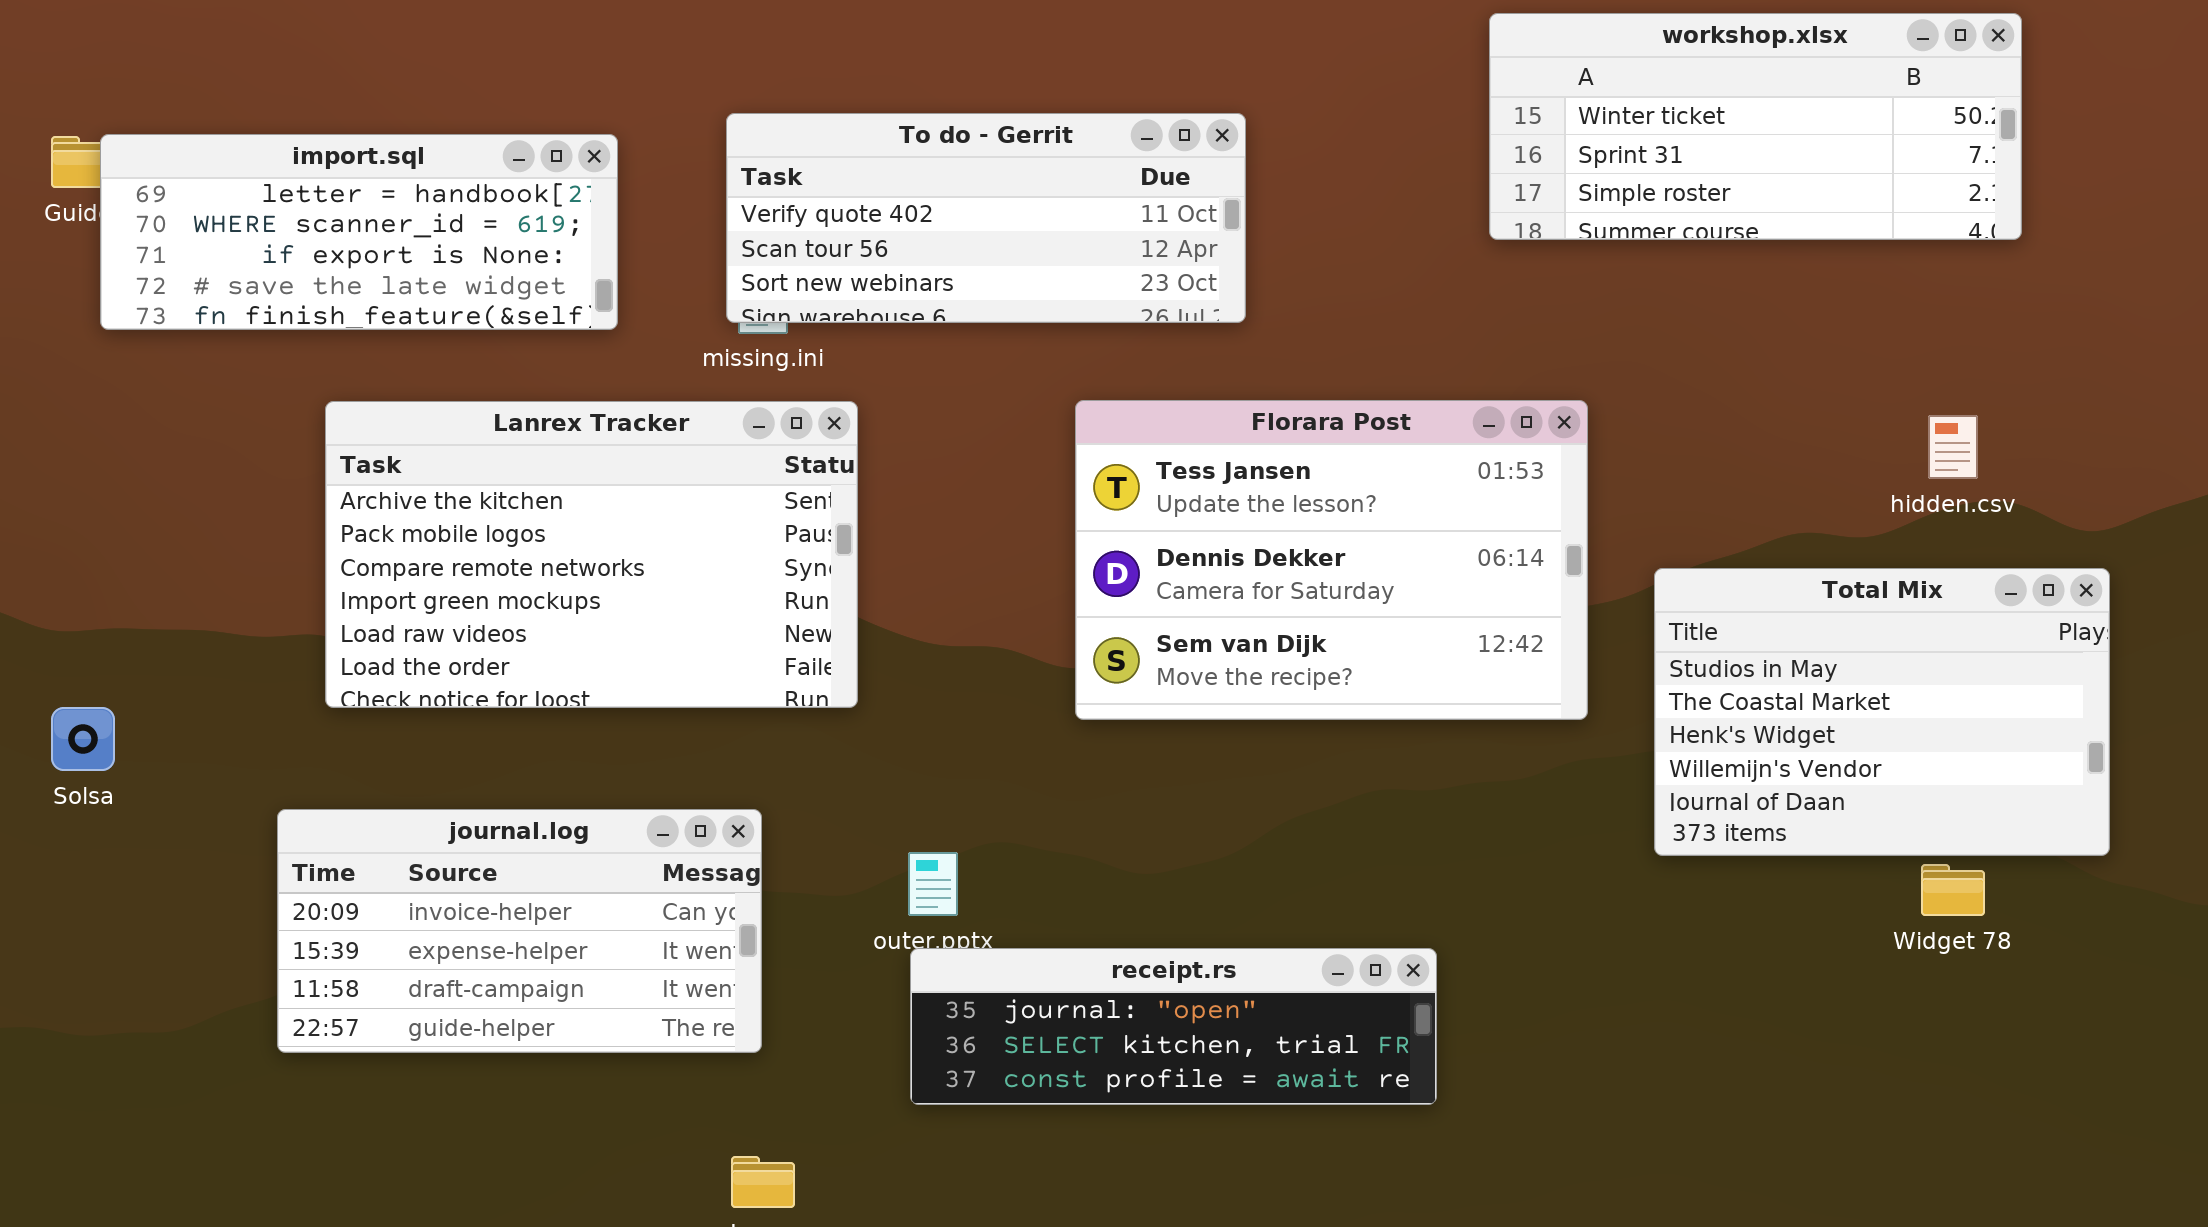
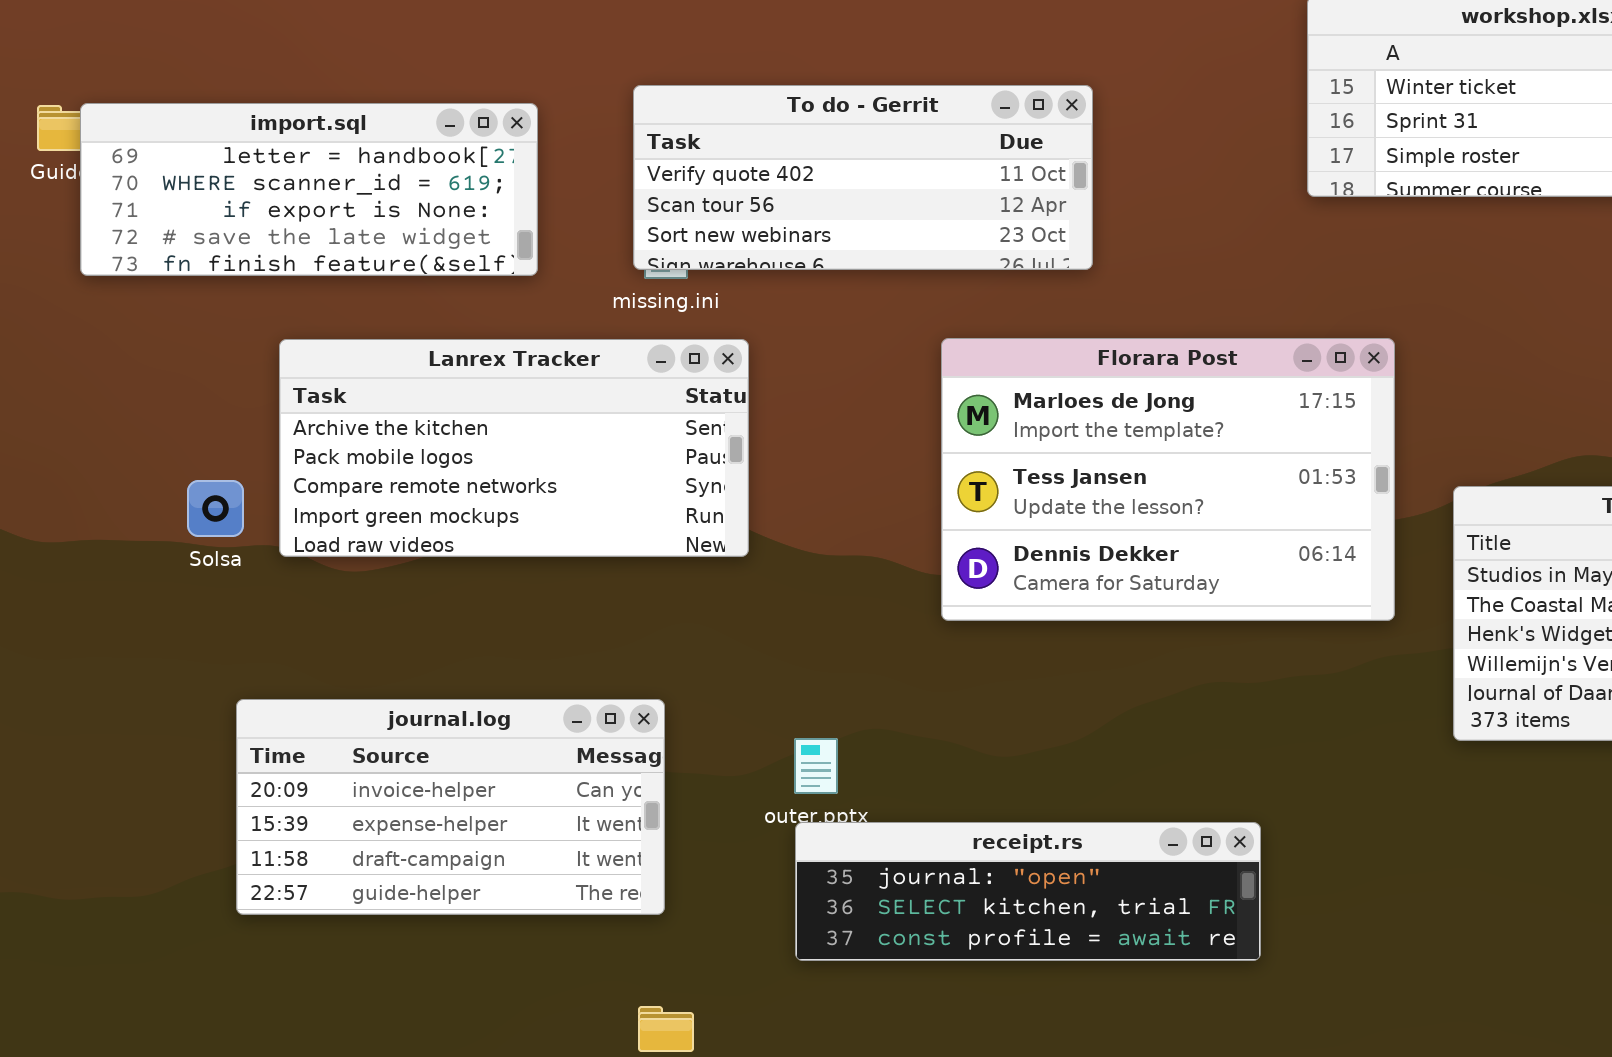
Florara Post: [1075,400,1588,720] -> [941,338,1395,621], scrolled up 1 row
Lanrex Tracker: [325,401,858,708] -> [279,339,749,557], resized
Solsa: [51,707,115,771] -> [187,480,244,537], moved

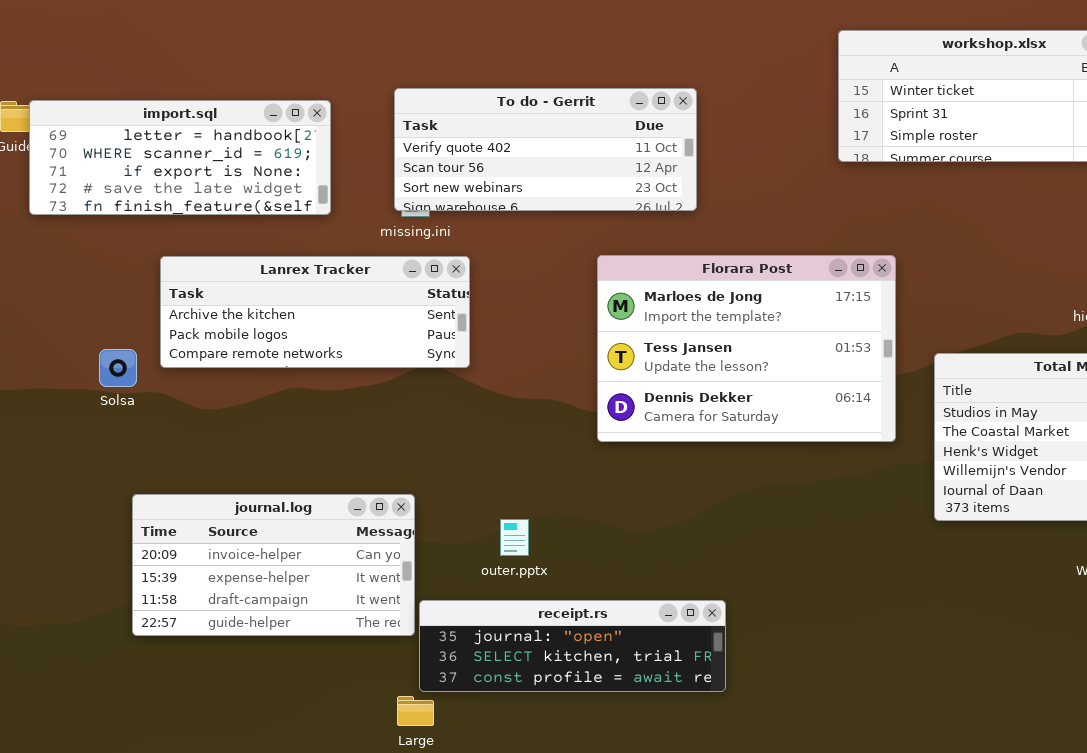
Lanrex Tracker: [279,339,749,557] -> [160,256,470,368], resized
receipt.rs: [795,822,1261,961] -> [419,600,726,692], moved

